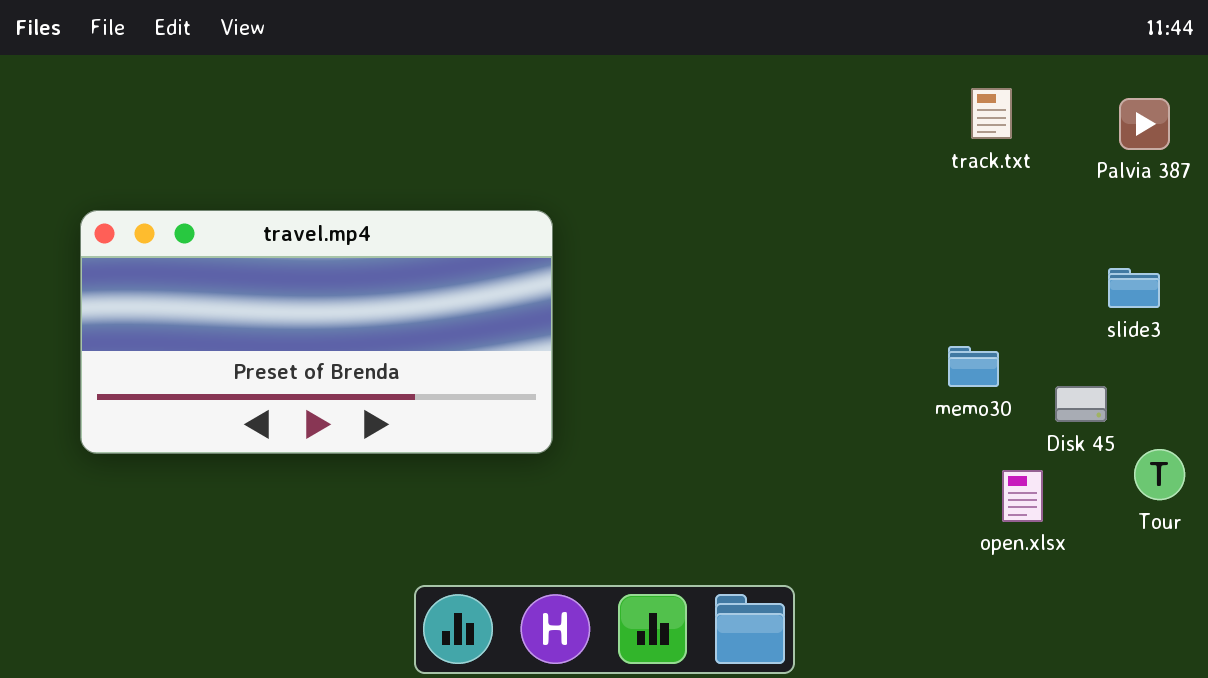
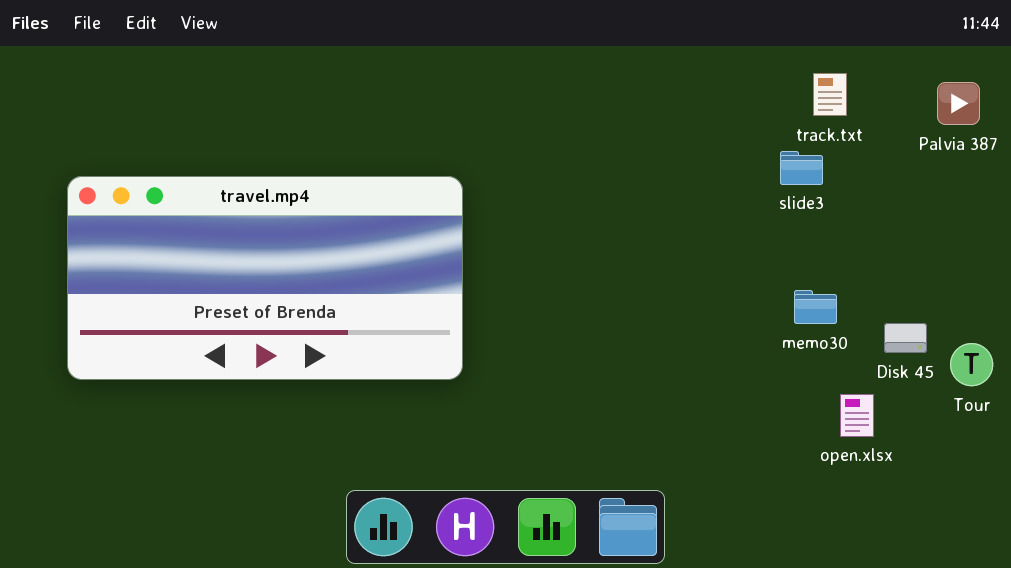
slide3: [1108,268,1160,308] -> [780,151,823,185], moved
Tour: [1134,449,1185,500] -> [950,343,993,386], moved

